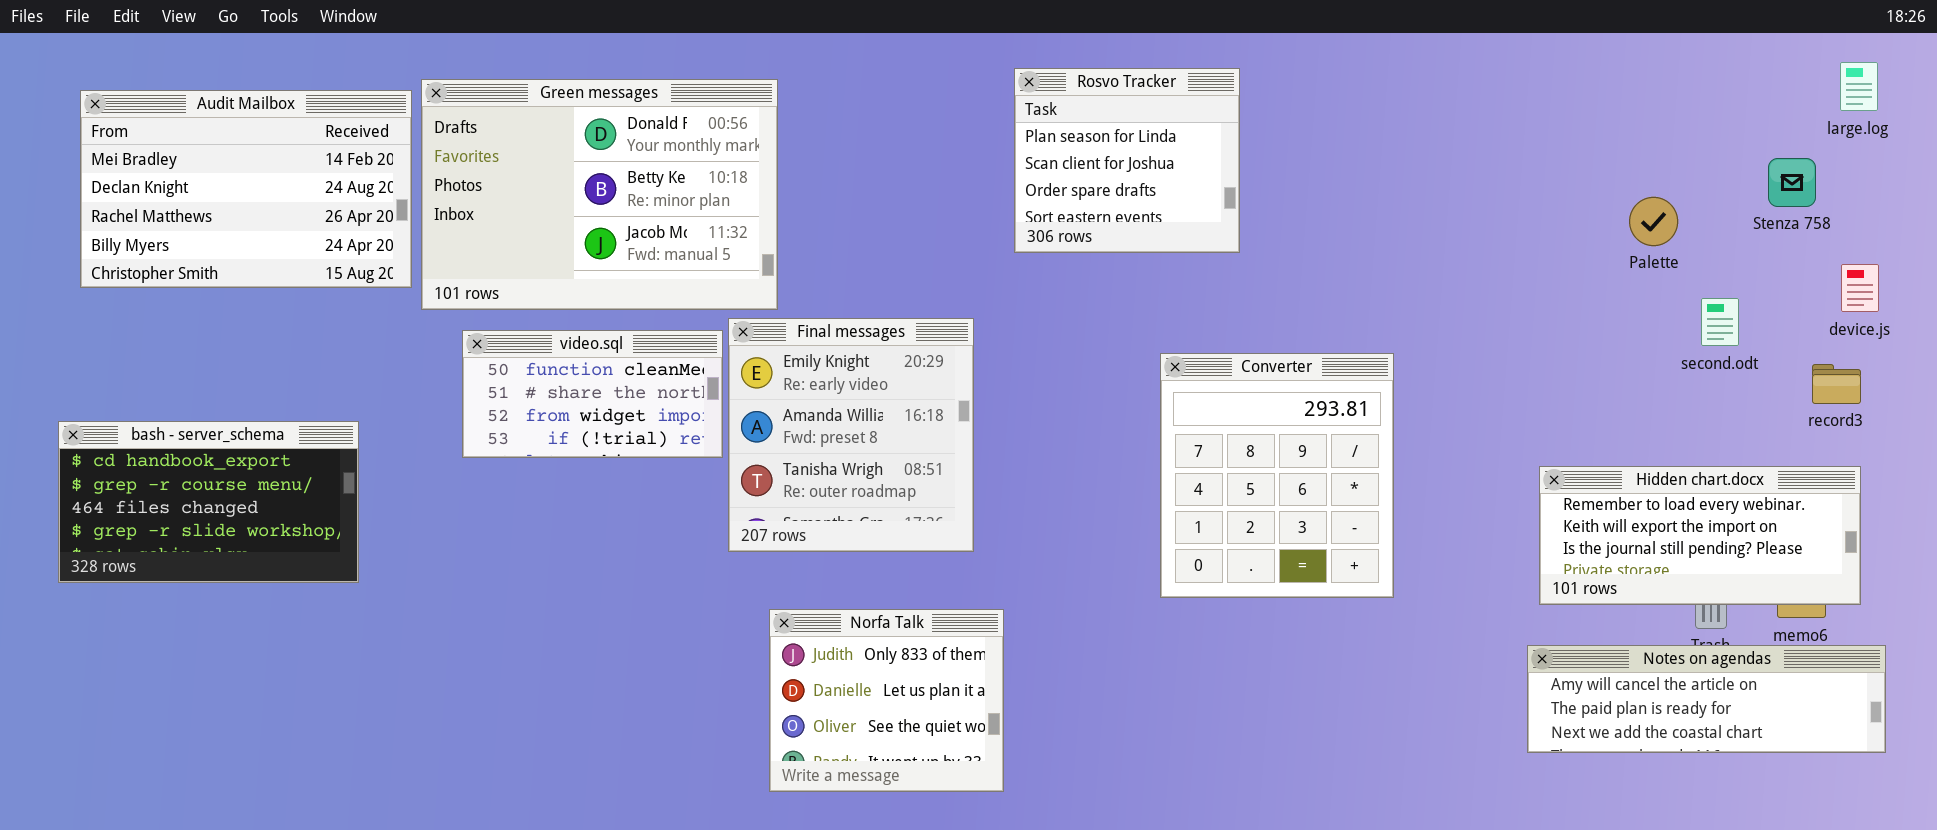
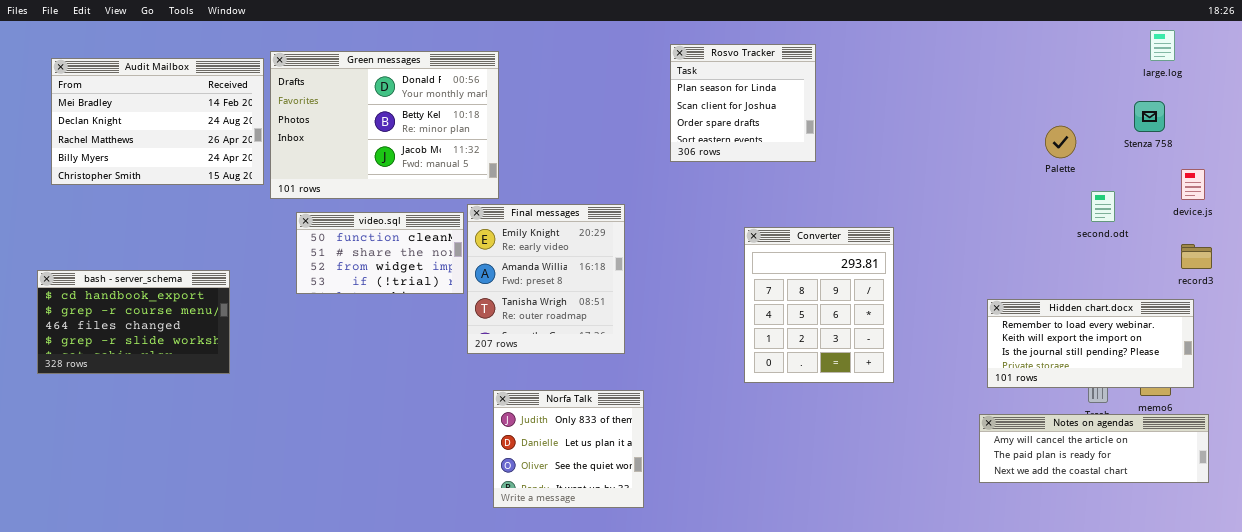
large.log: [1840,62,1878,111] -> [1150,30,1175,61], moved
Rosvo Tracker: [1014,68,1240,253] -> [670,44,816,162], moved
record3: [1812,364,1861,404] -> [1181,244,1212,269], moved

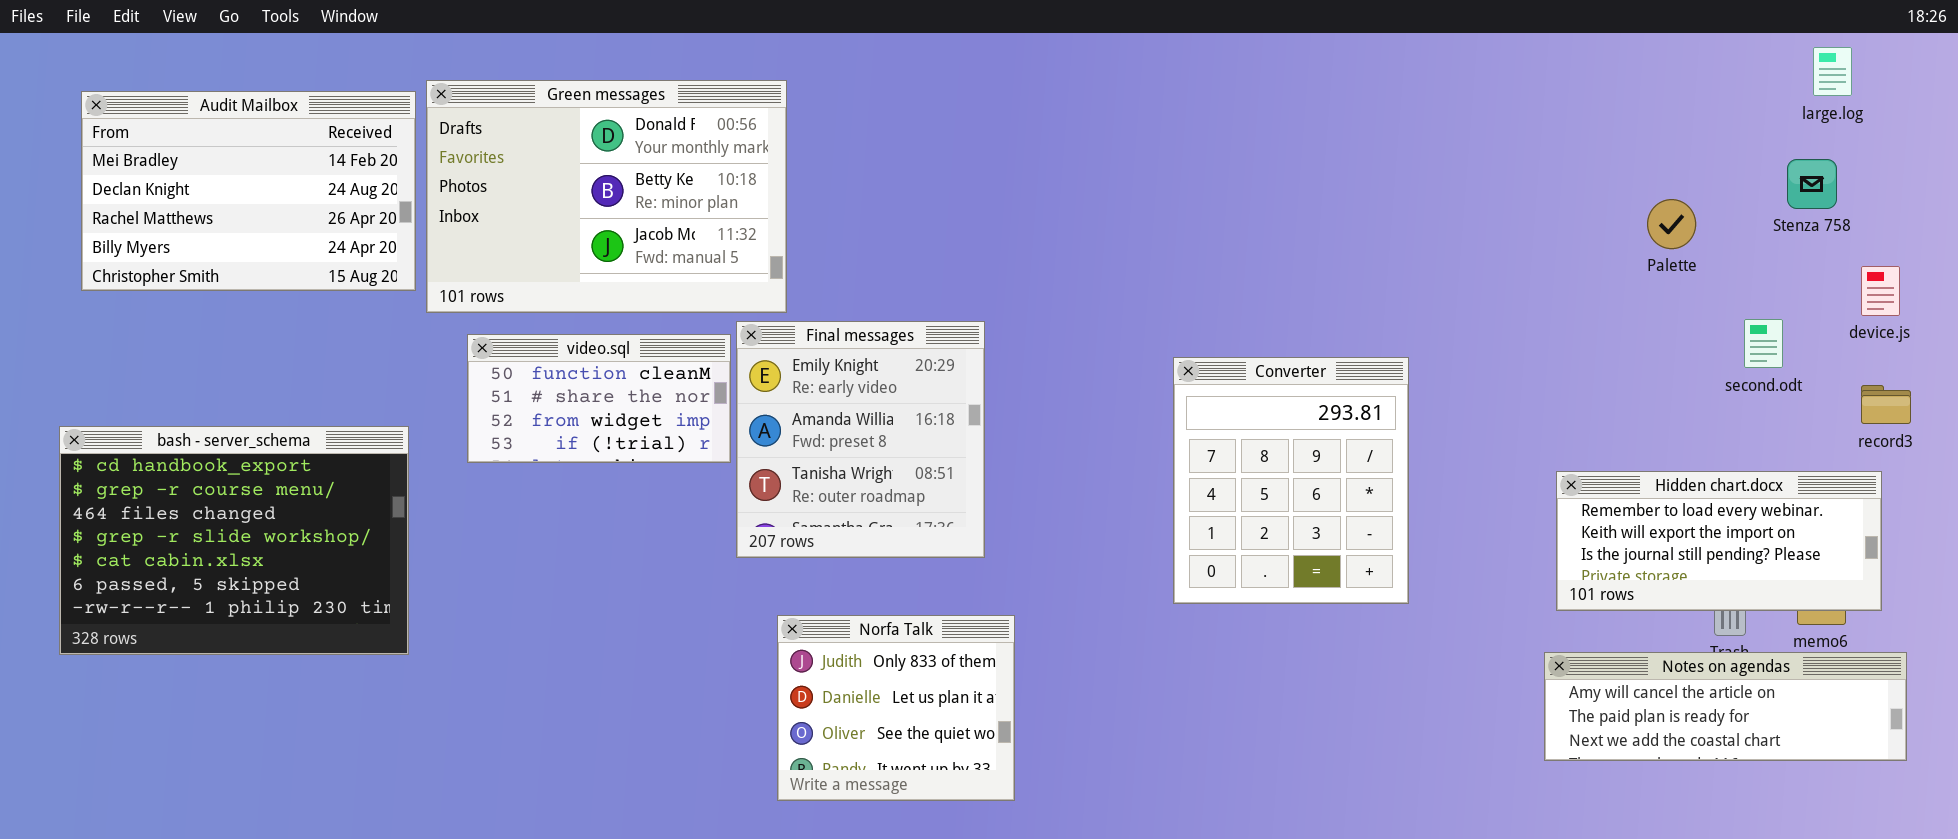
Rosvo Tracker: [670,44,816,162] -> none, closed
second.odt: [1091,191,1115,222] -> [1744,319,1783,368], moved
bash - server_schema: [37,270,230,374] -> [59,426,409,655], resized

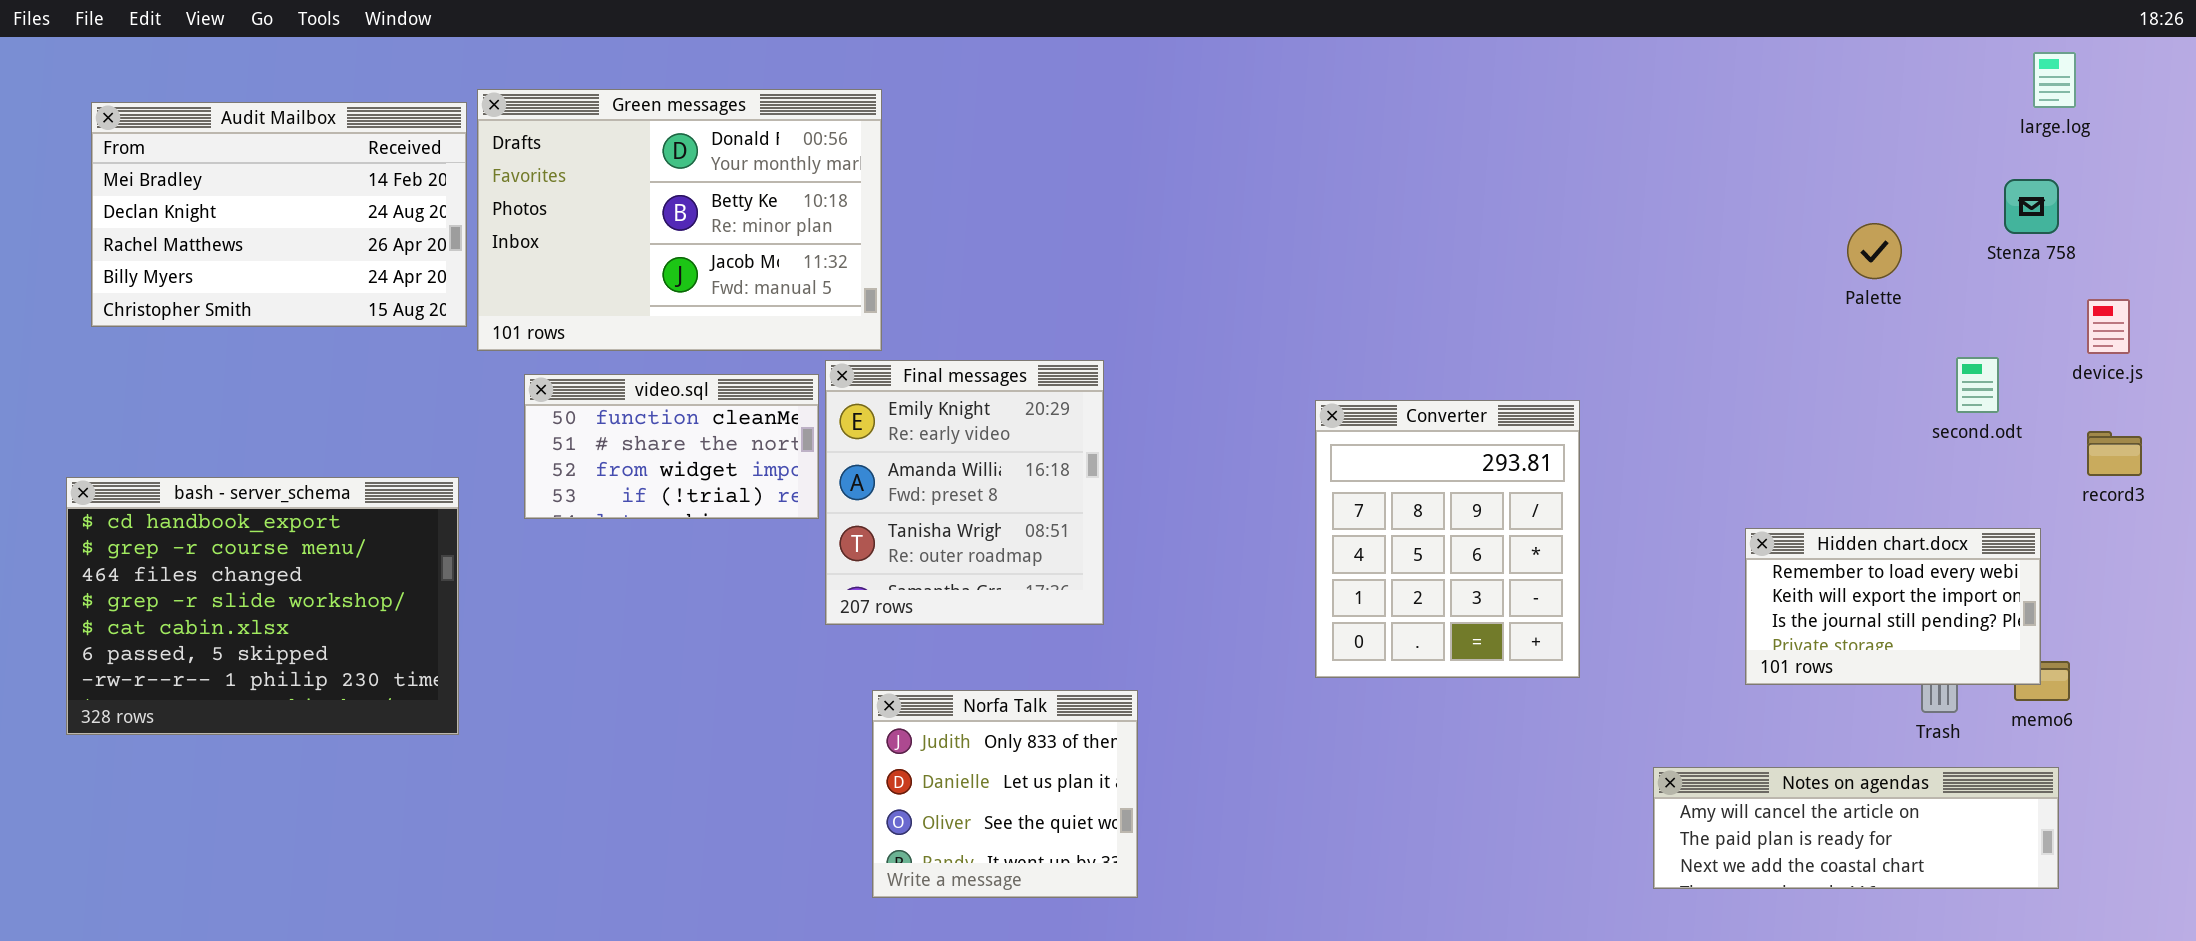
Hidden chart.docx: [1556,471,1882,611] -> [1745,528,2041,685], resized
Notes on agendas: [1544,652,1907,761] -> [1653,767,2059,889], moved

